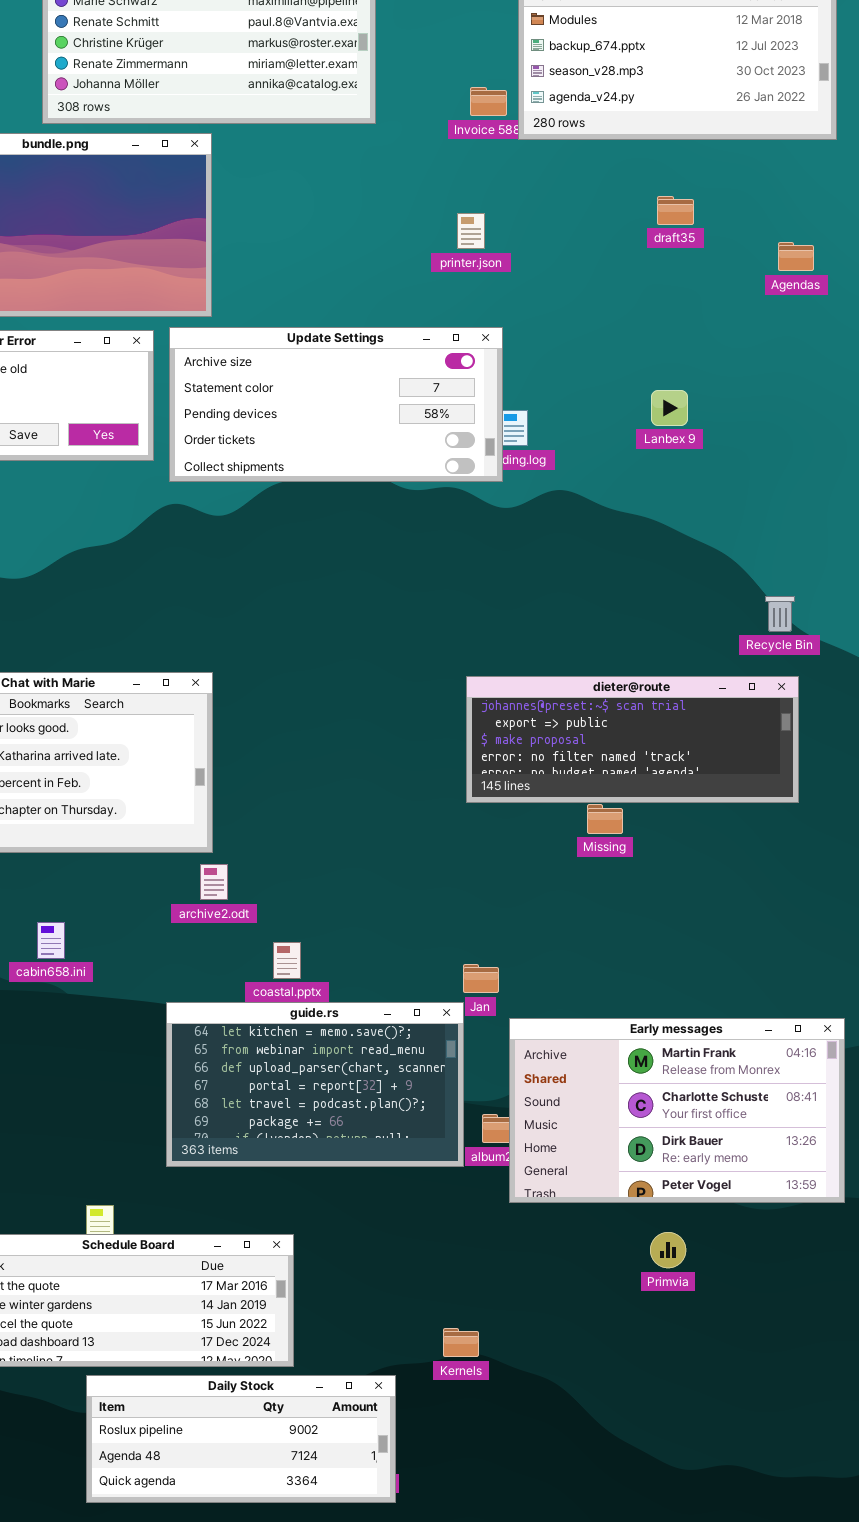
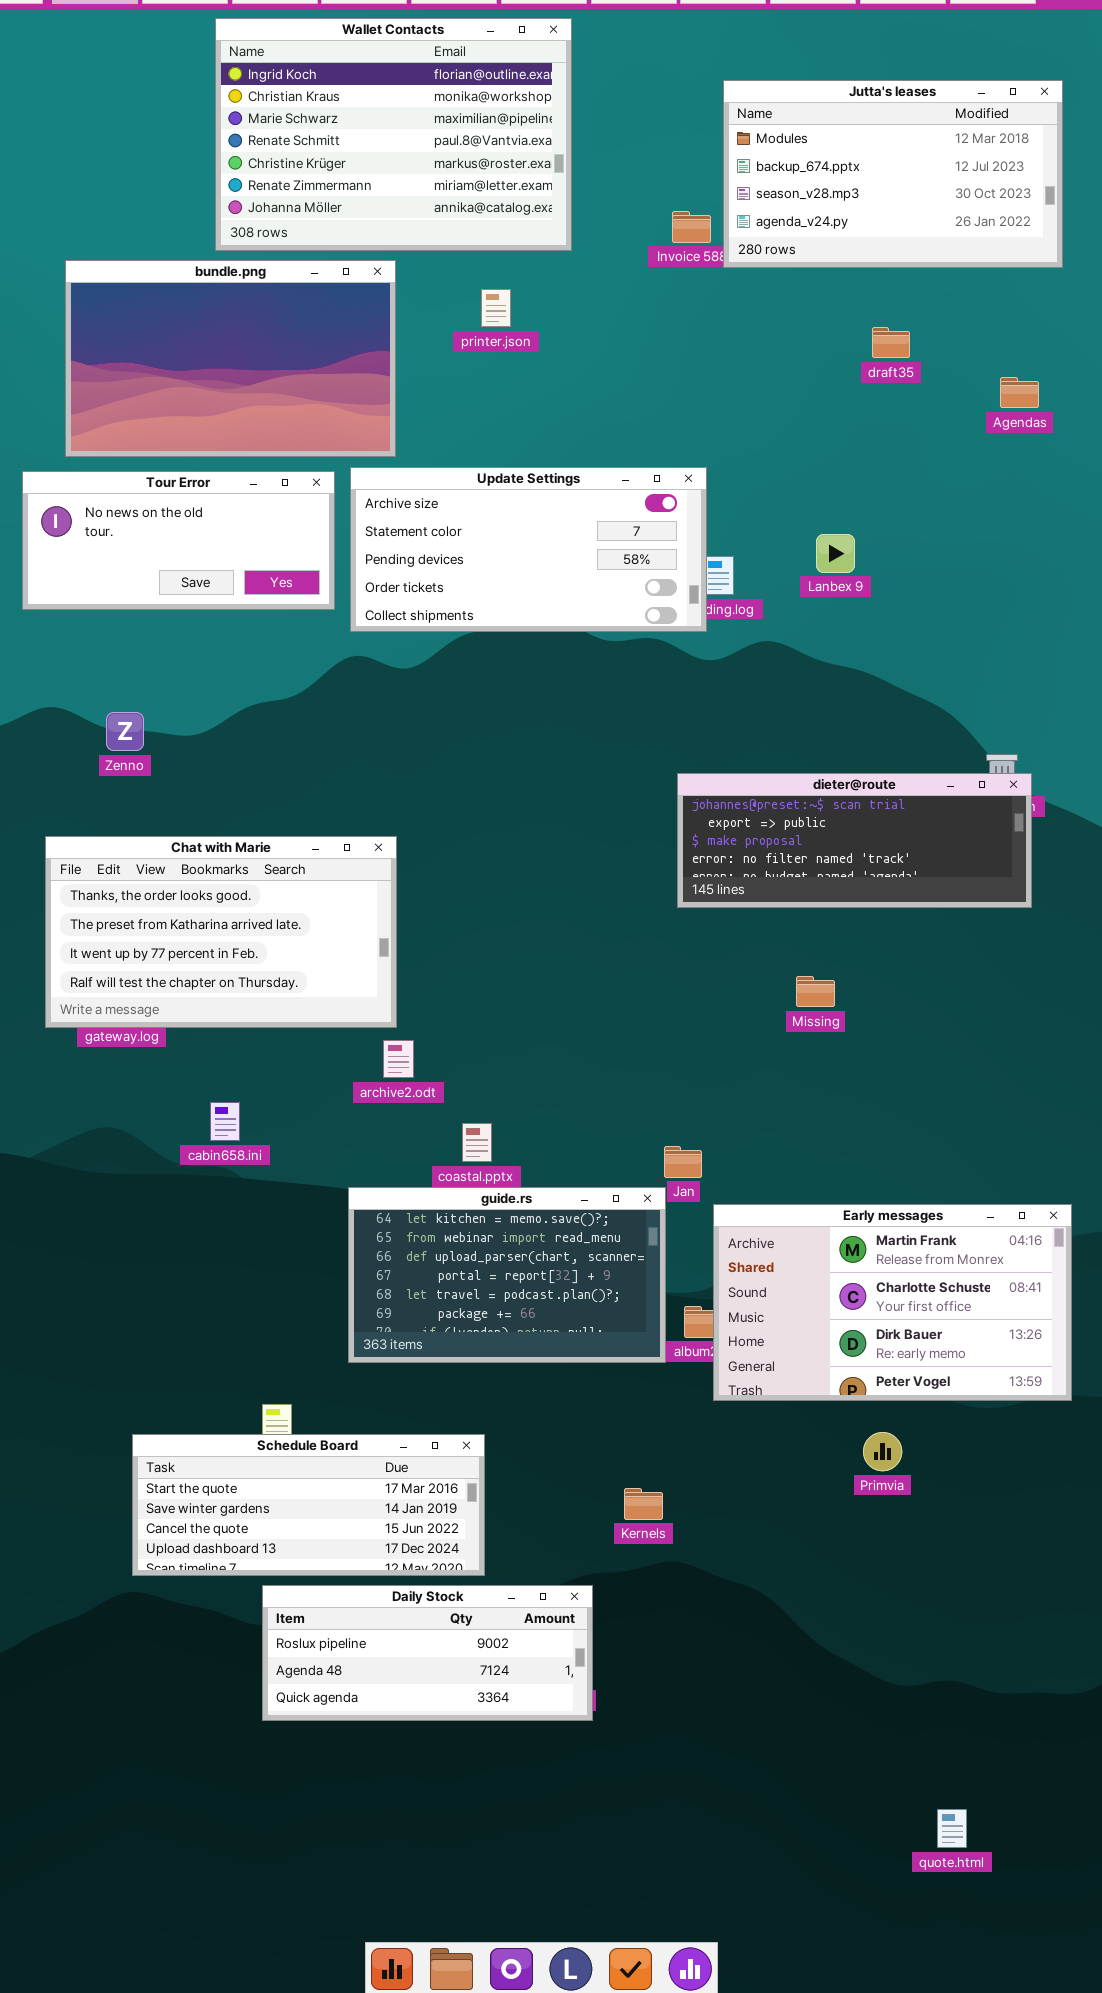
printer.json: [457,213,485,249] -> [481,289,511,327], moved
Lanbex 9: [651,390,688,426] -> [816,534,855,573], moved
dieter@route: [466,676,799,803] -> [677,773,1032,908], moved
Kernels: [443,1328,479,1357] -> [624,1488,663,1520], moved

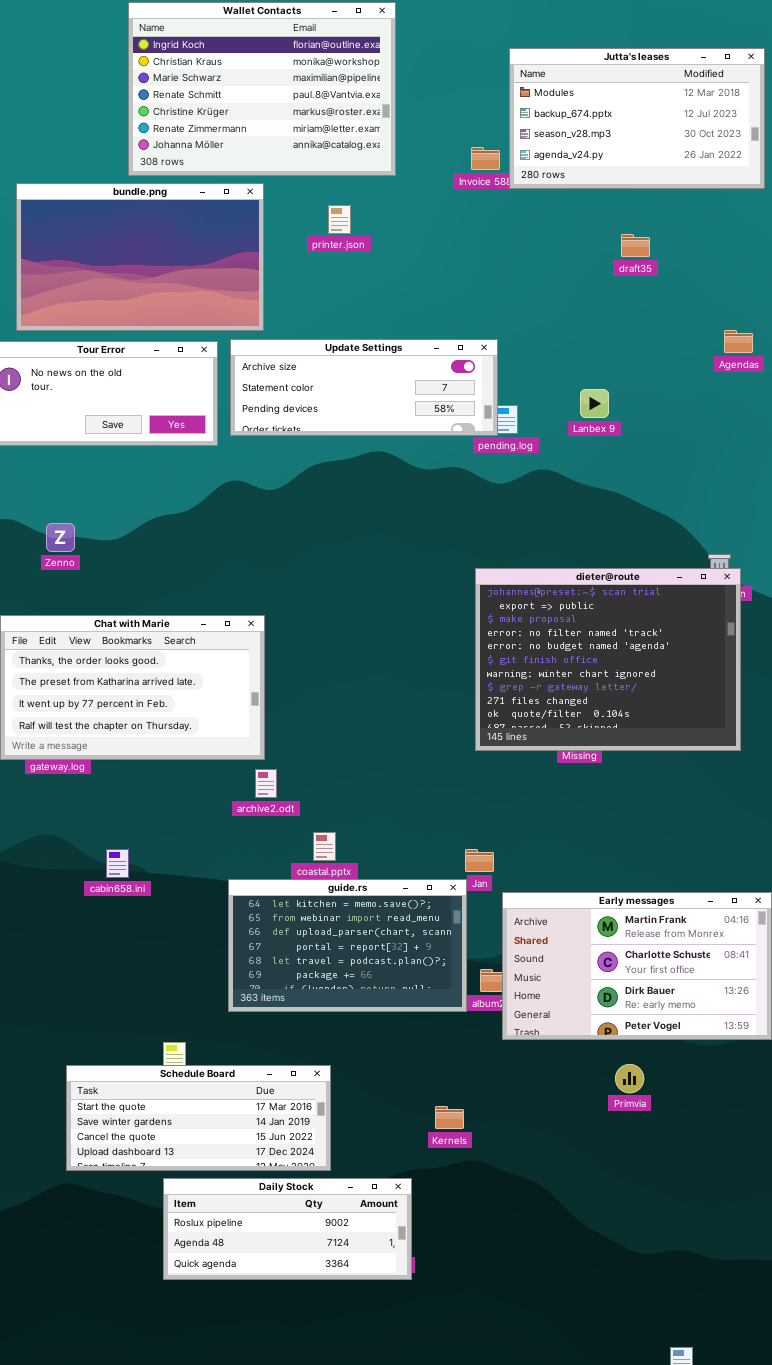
Agendas: [1000,377,1039,408] -> [724,330,753,353], moved
Update Settings: [350,467,707,632] -> [230,339,498,436], resized
dieter@route: [677,773,1032,908] -> [475,568,741,751], resized
cabin658.ini: [210,1102,240,1141] -> [106,849,129,878], moved

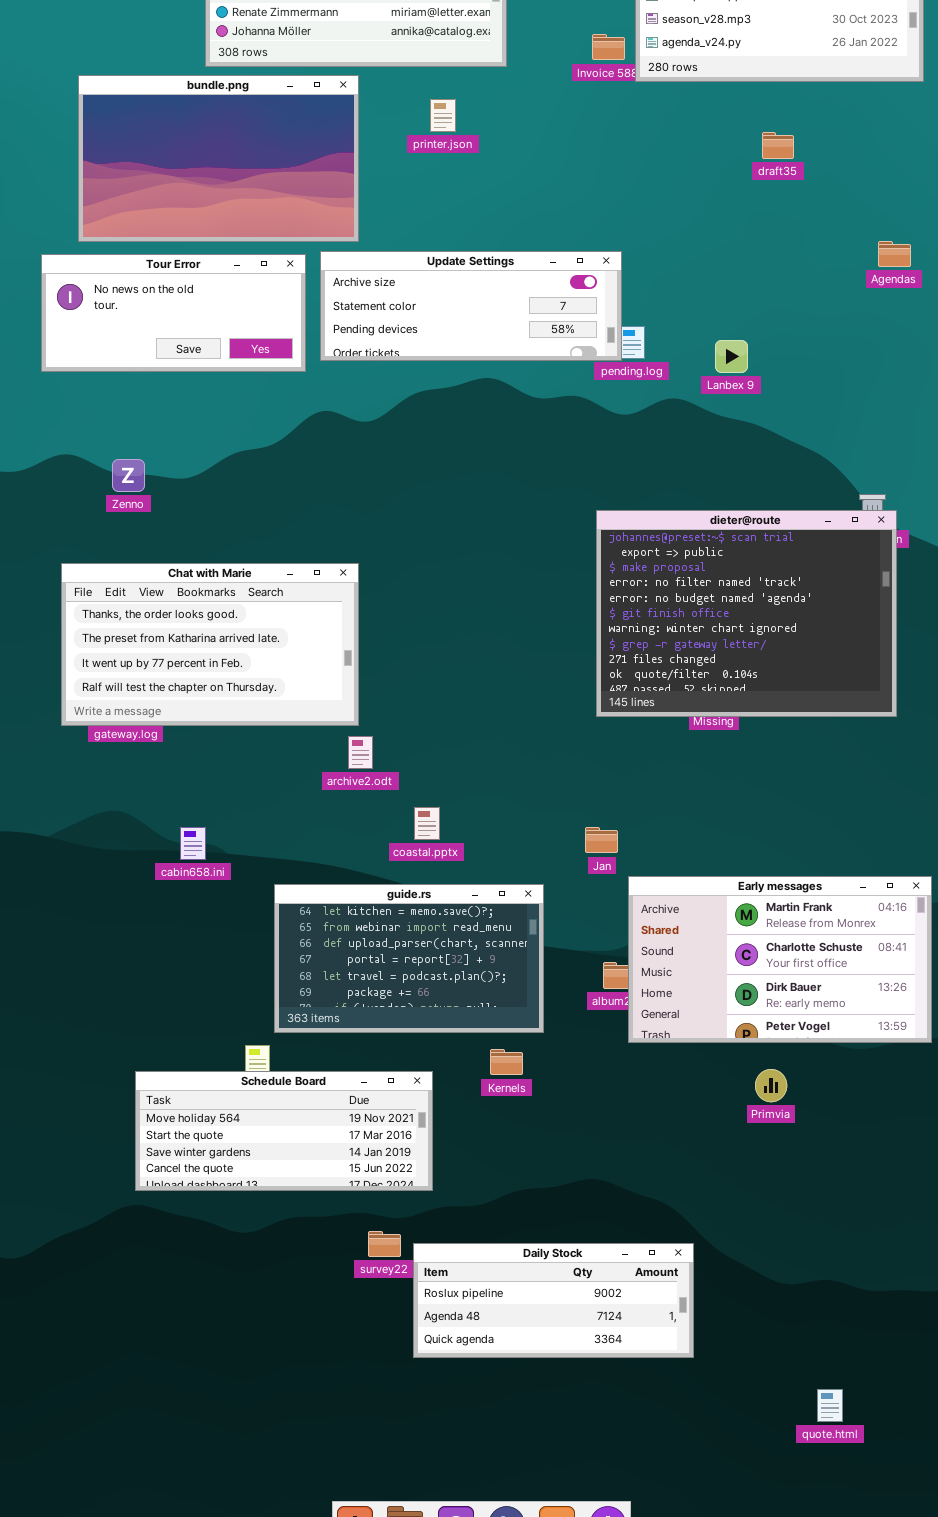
Lanbex 9: [580,389,609,418] -> [715,340,748,373], moved
guide.rs: [228,879,467,1012] -> [274,884,544,1033], moved
Schedule Board: [66,1065,331,1171] -> [135,1071,433,1191], scrolled up 1 row
Kernels: [435,1106,464,1129] -> [490,1049,523,1075], moved
Daily Stock: [163,1178,412,1280] -> [413,1243,694,1358], moved

